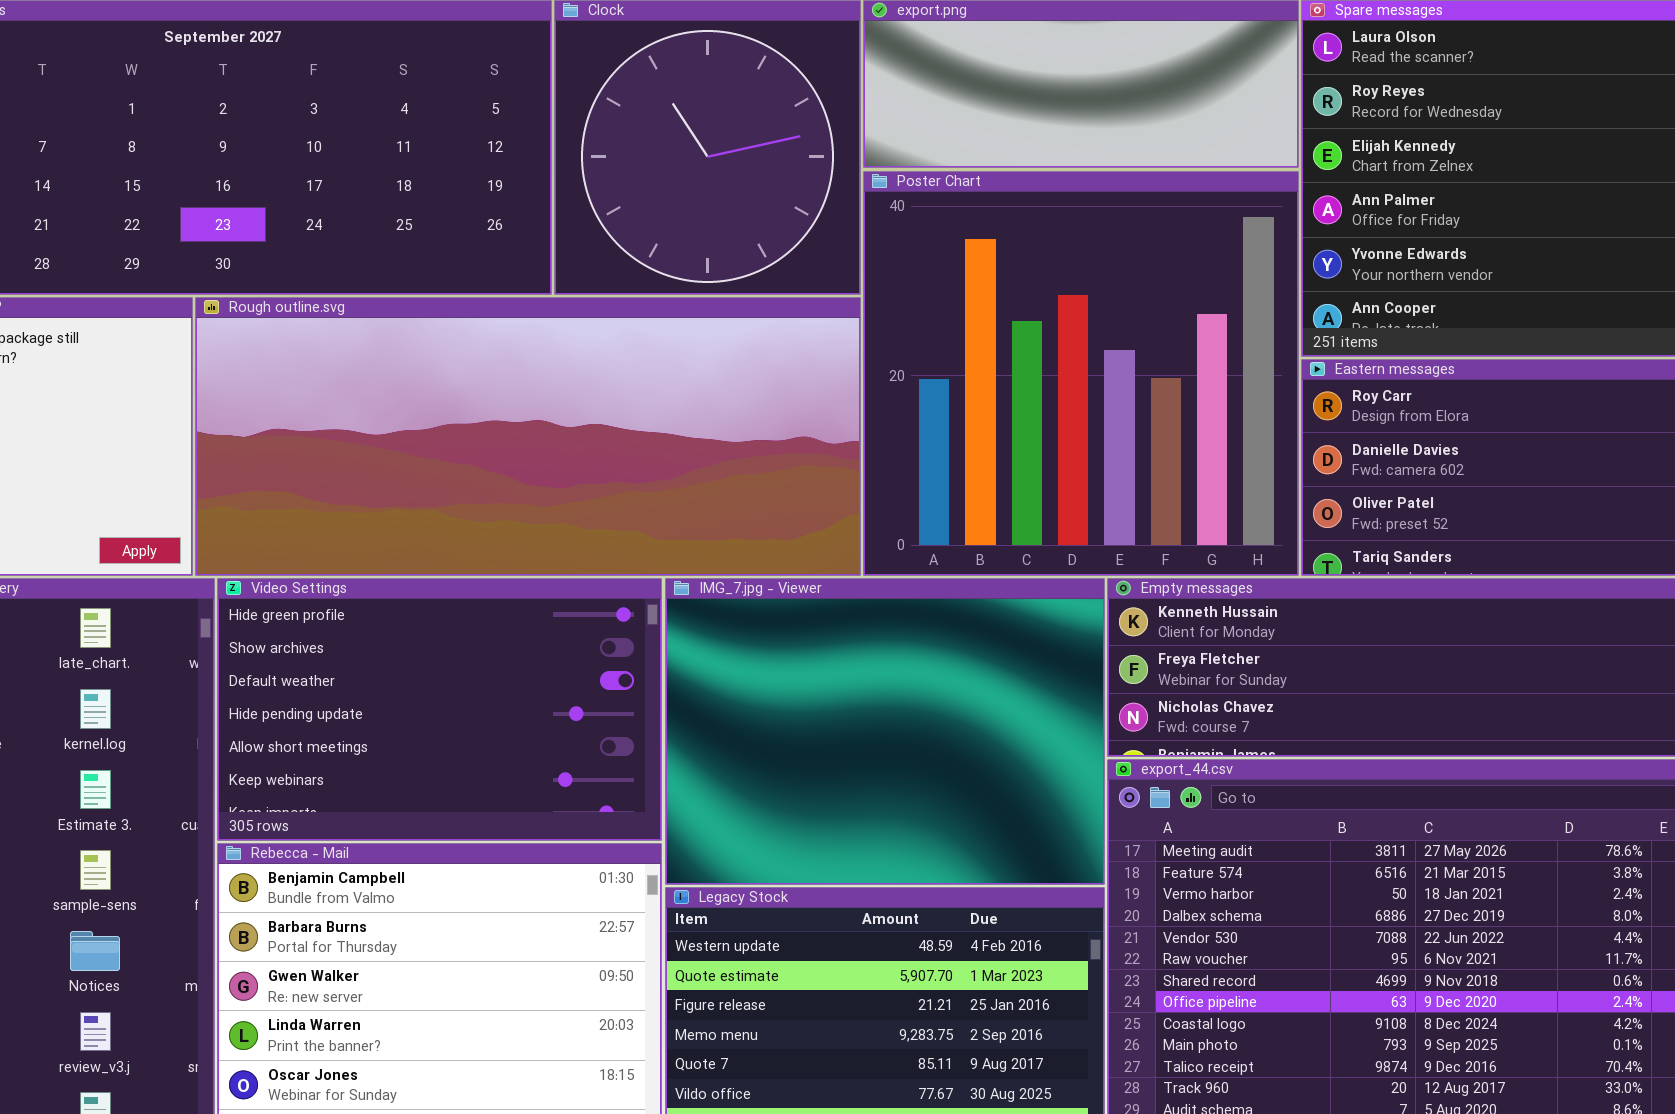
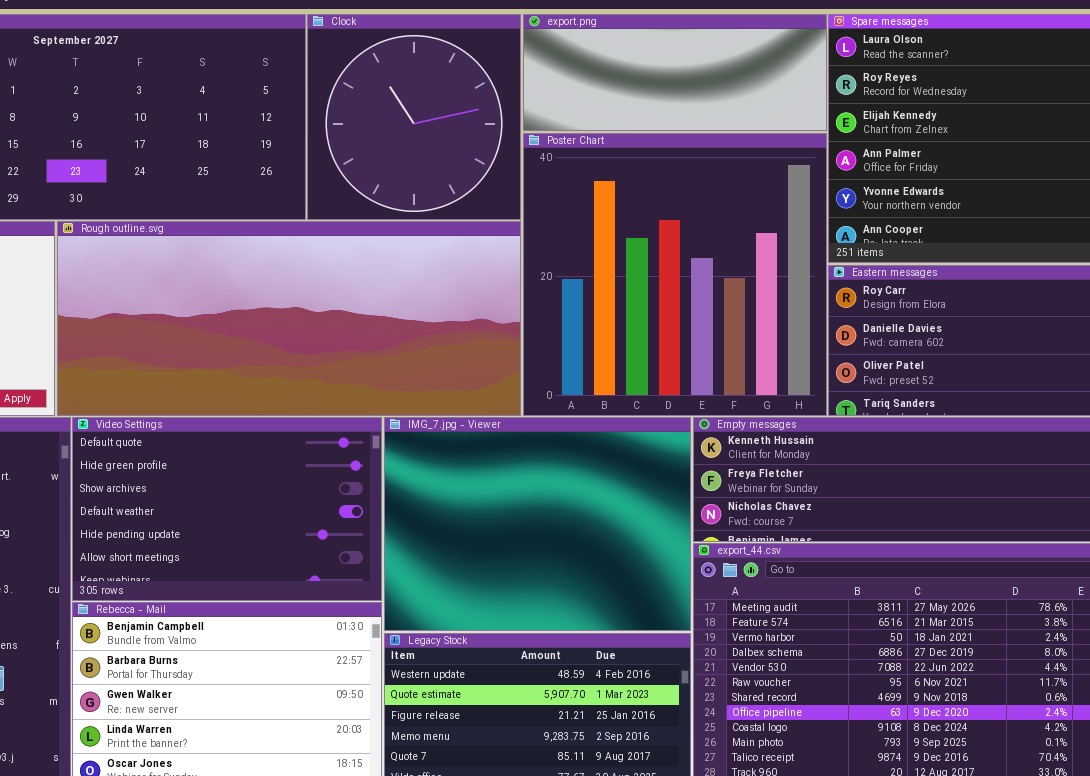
Video Settings: [217,578,662,841] -> [72,417,382,601], scrolled up 1 row

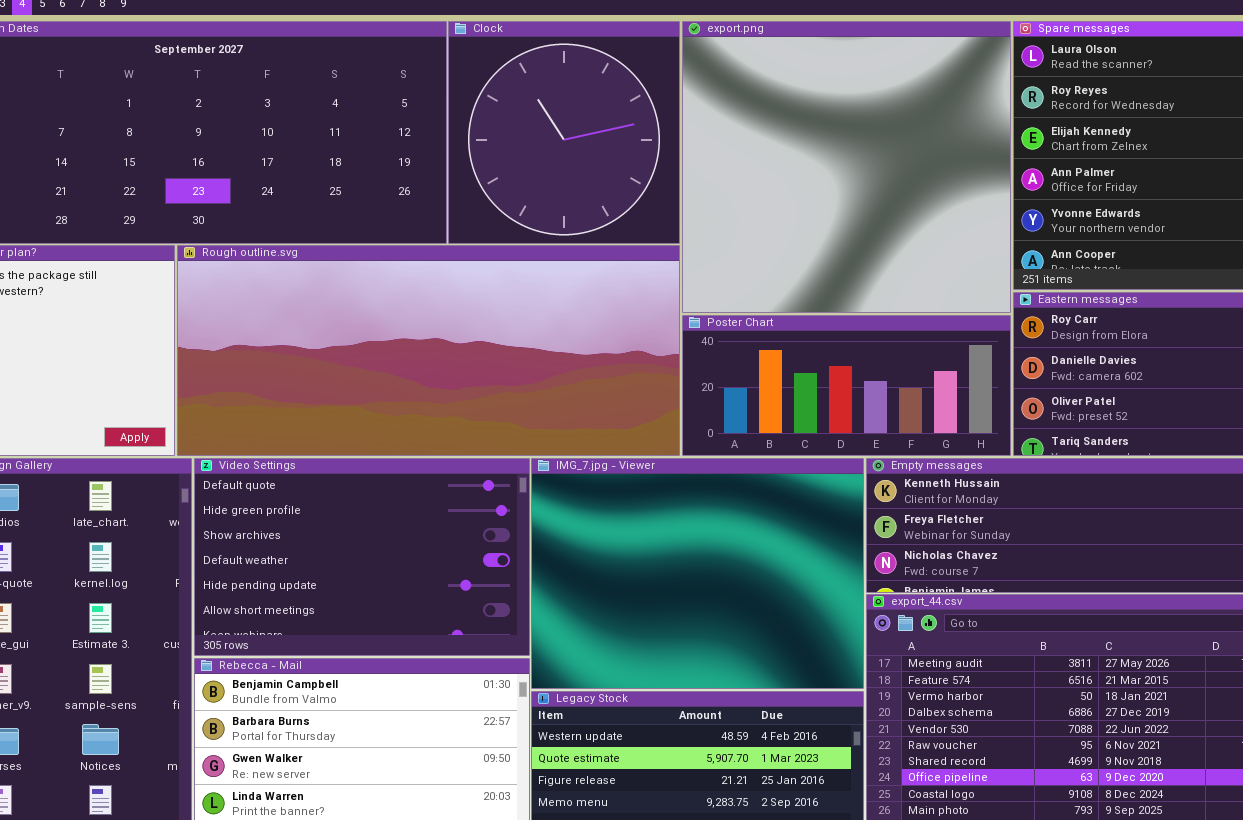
export.png: [523,14,827,131] -> [682,21,1011,313], resized
Poster Chart: [523,133,827,416] -> [682,315,1011,456], resized

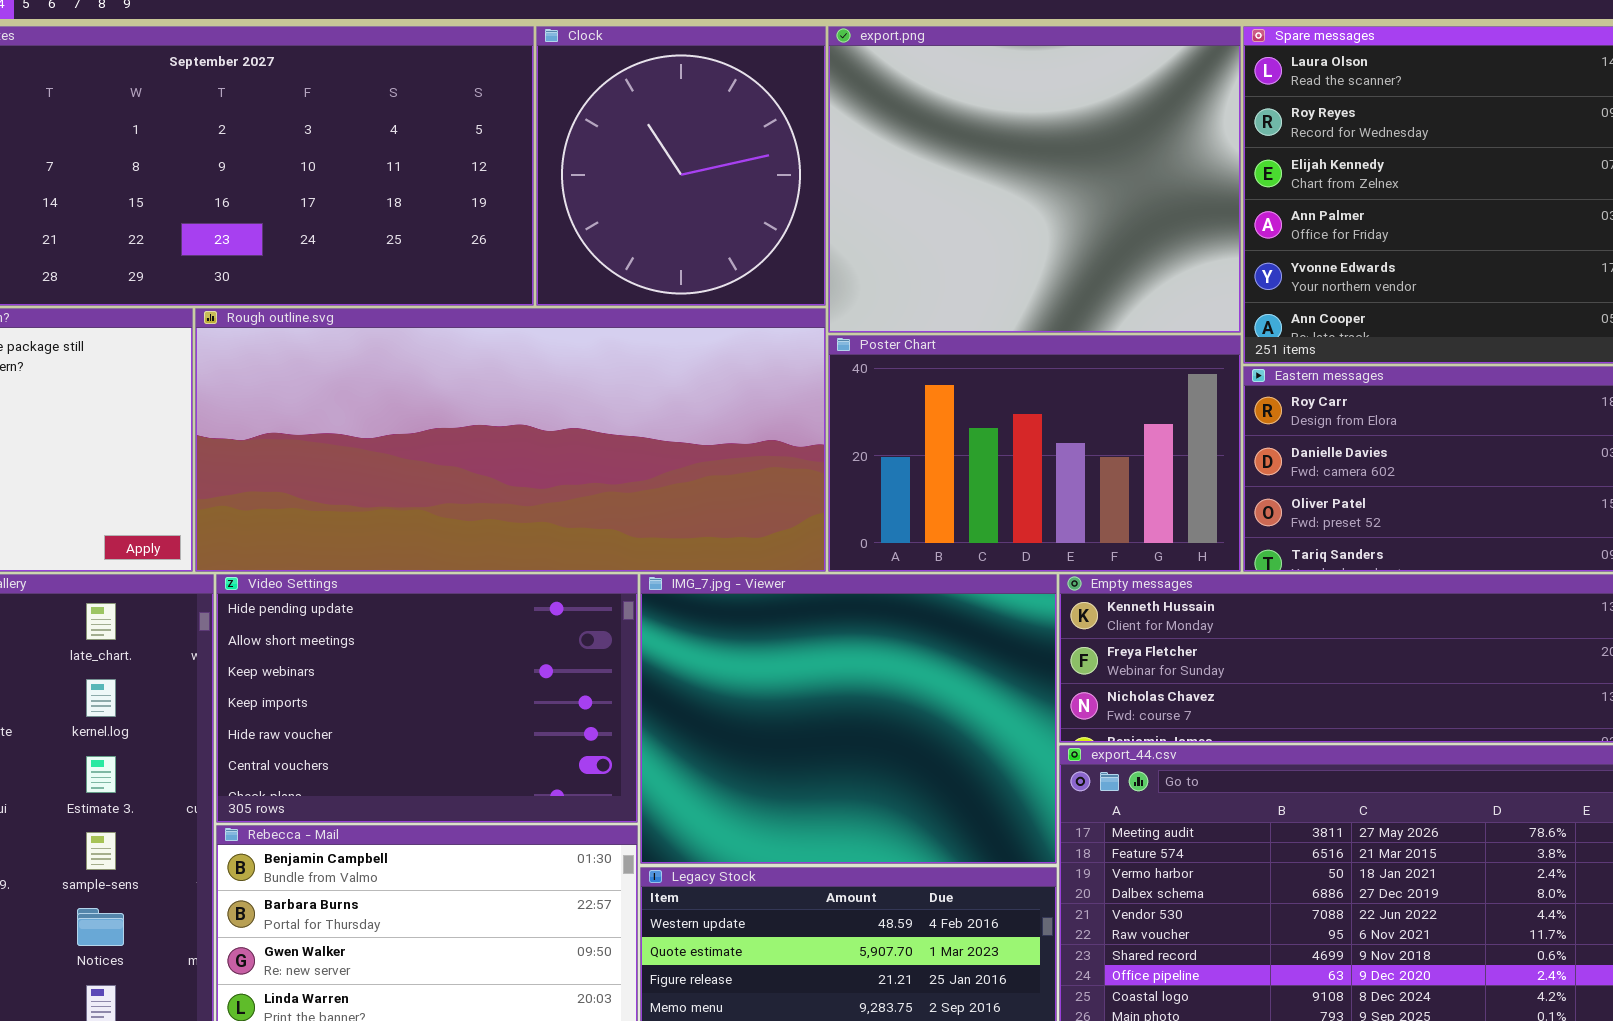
export.png: [682,21,1011,313] -> [828,26,1241,333], resized
Poster Chart: [682,315,1011,456] -> [828,335,1241,572], resized
Video Settings: [194,458,530,656] -> [216,574,638,823], scrolled down 4 rows

